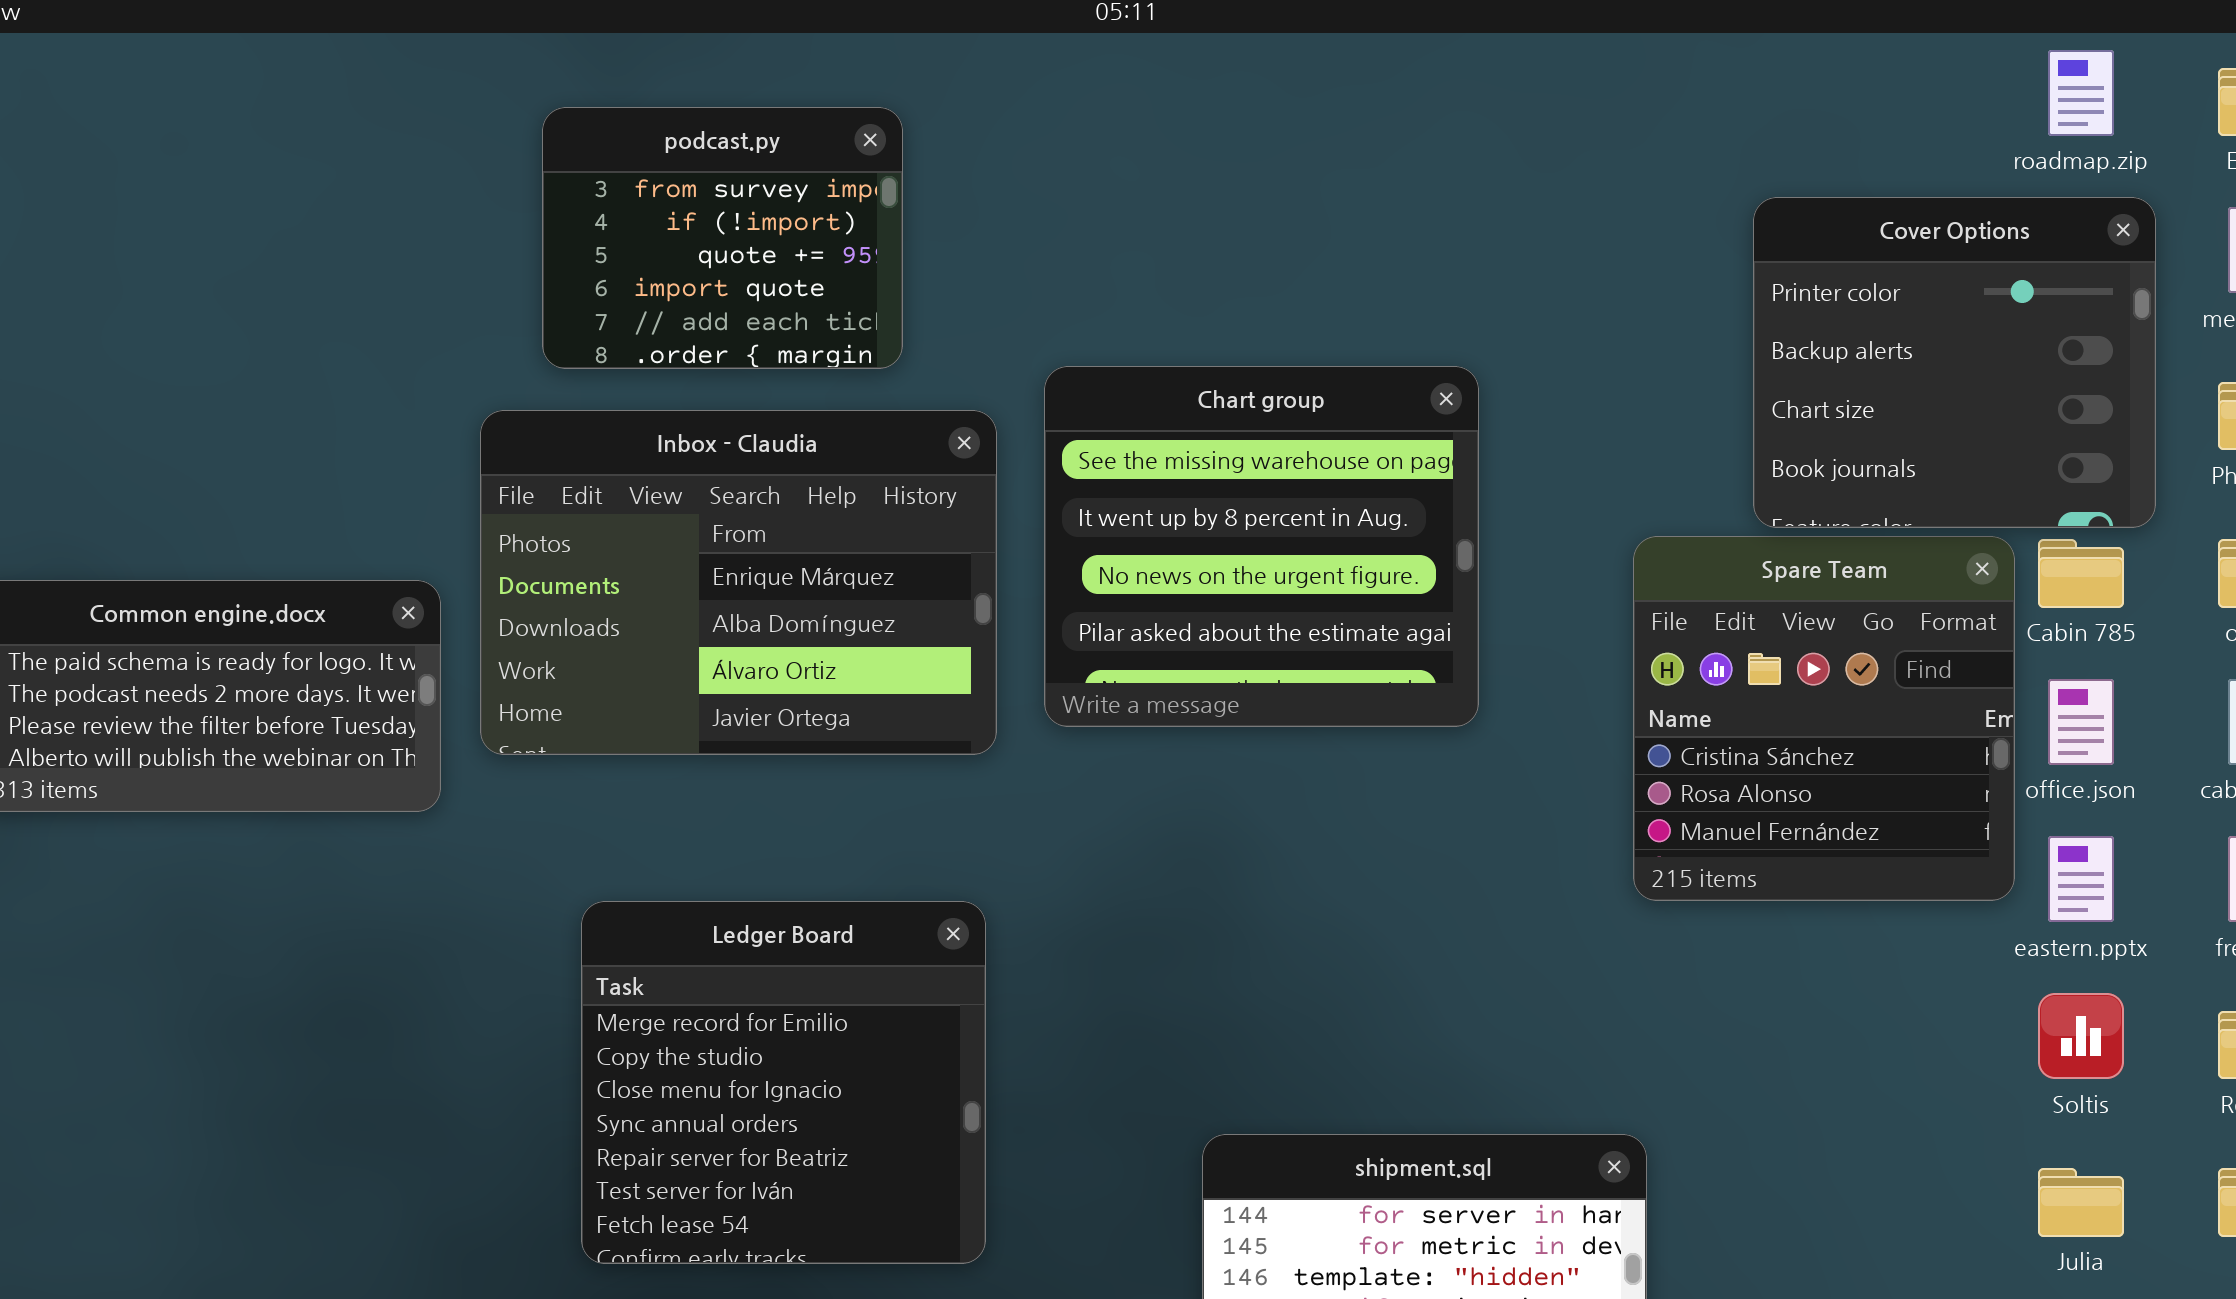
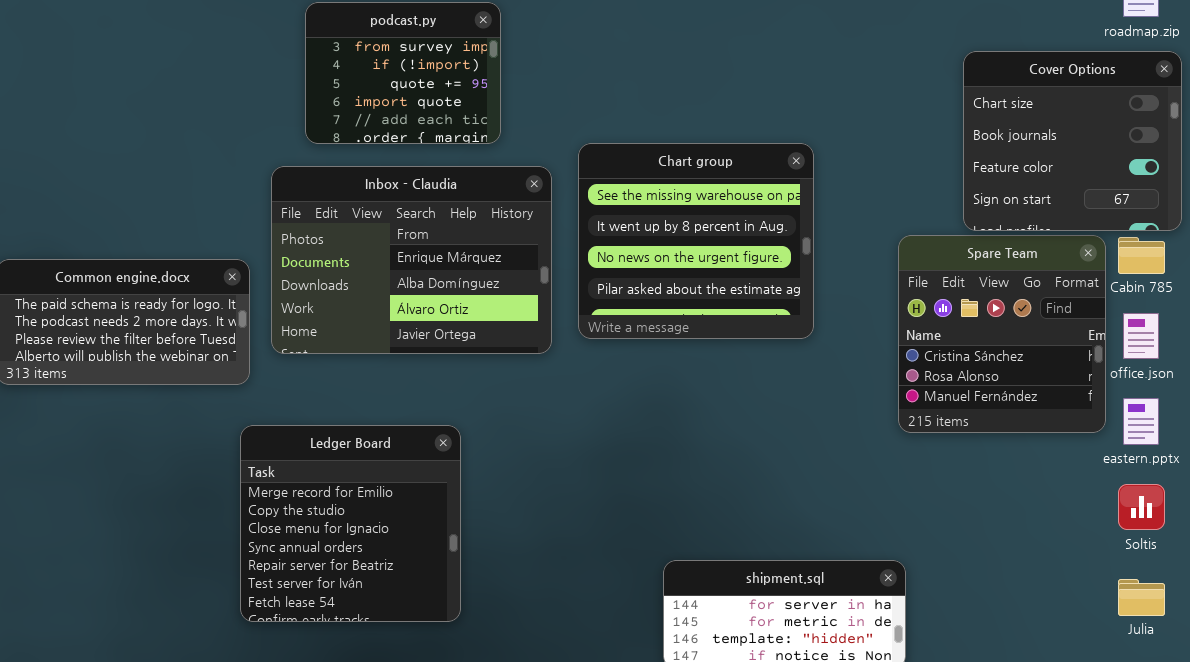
Cover Options: [1753,197,2156,528] -> [963,51,1182,231], scrolled down 2 rows
Ledger Board: [581,901,986,1264] -> [240,425,461,622], moved

